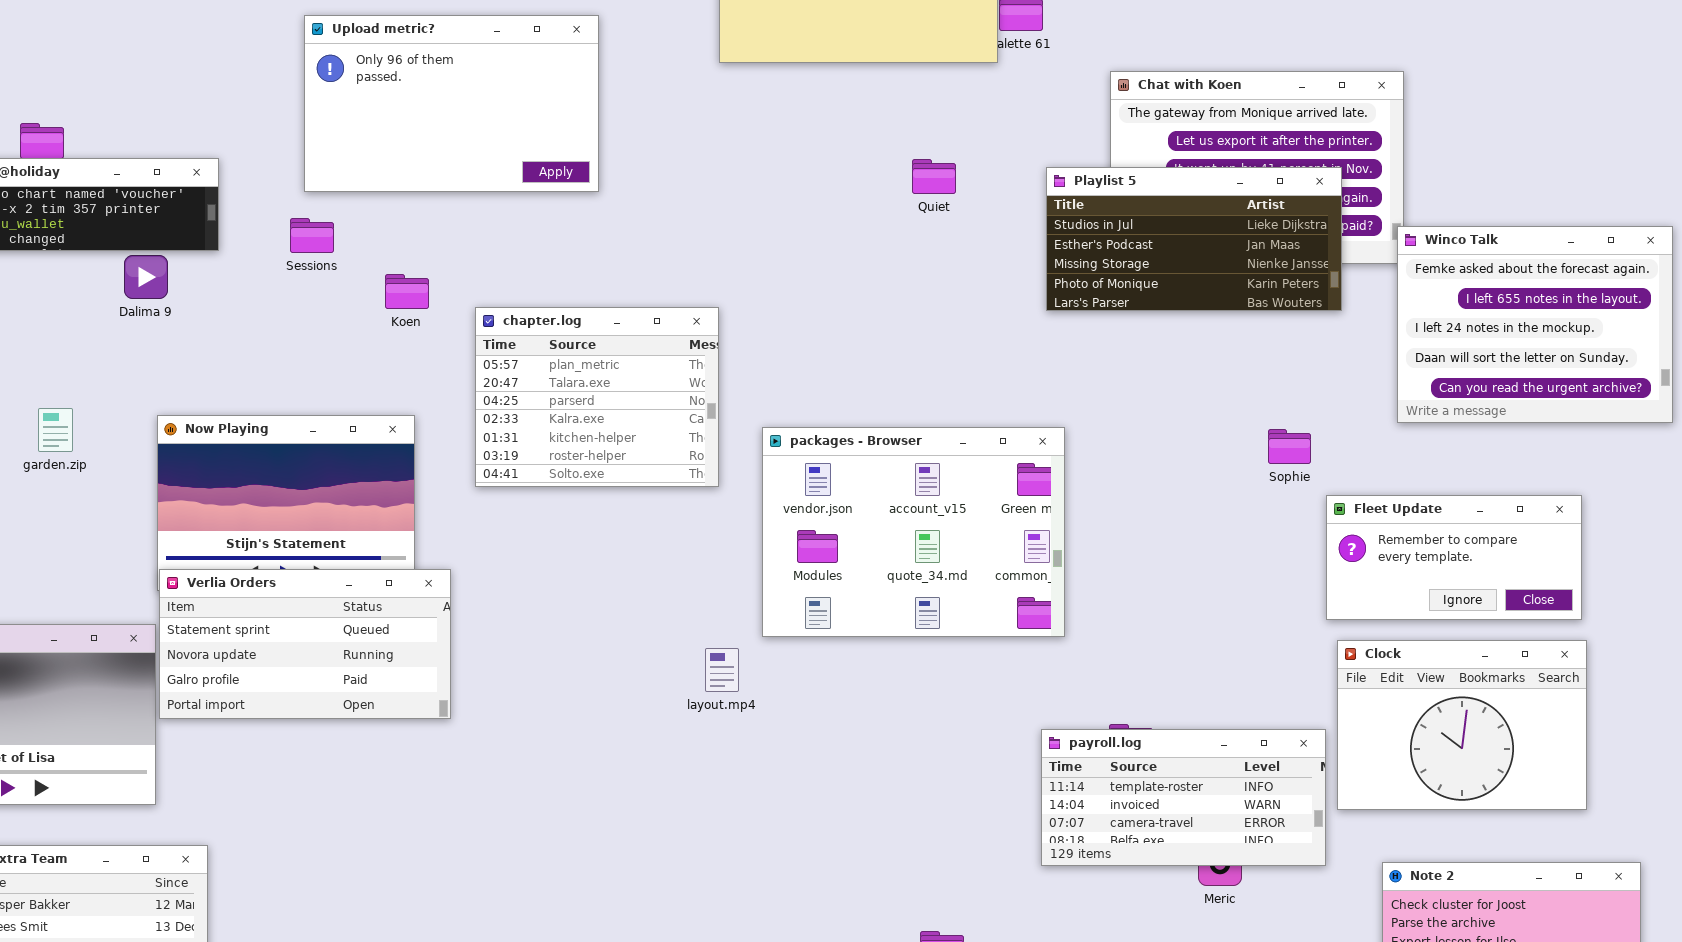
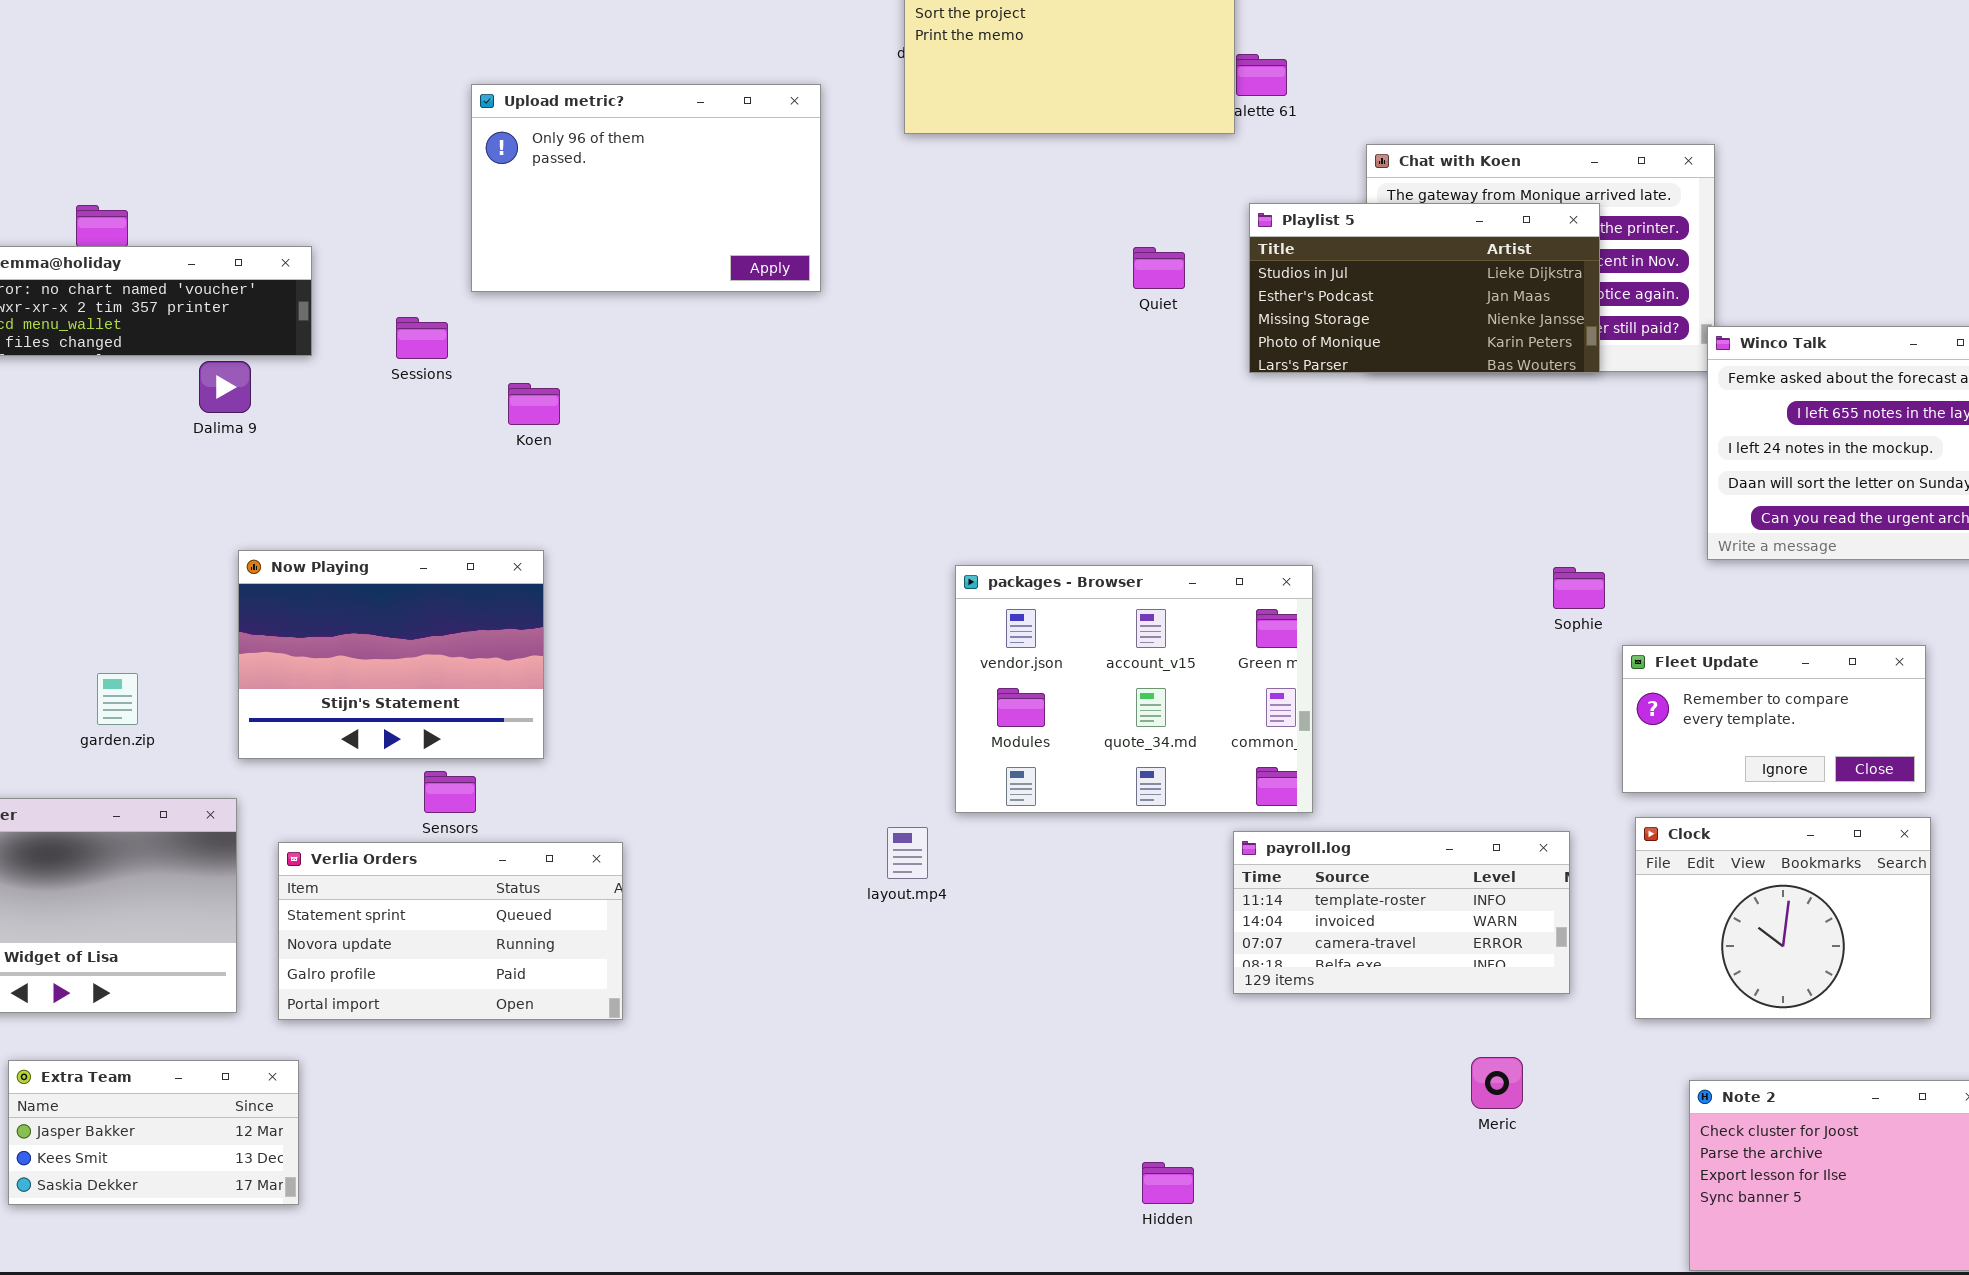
Upload metric?: [304,15,599,192] -> [471,84,821,292], moved
Playlist 5: [1046,167,1342,311] -> [1249,203,1600,373], moved
chapter.log: [475,307,719,487] -> none, closed
garden.zip: [38,408,73,452] -> [97,673,138,725], moved
Verlia Orders: [159,569,451,719] -> [278,842,623,1020], moved
payroll.log: [1041,729,1326,866] -> [1233,831,1570,994], moved

